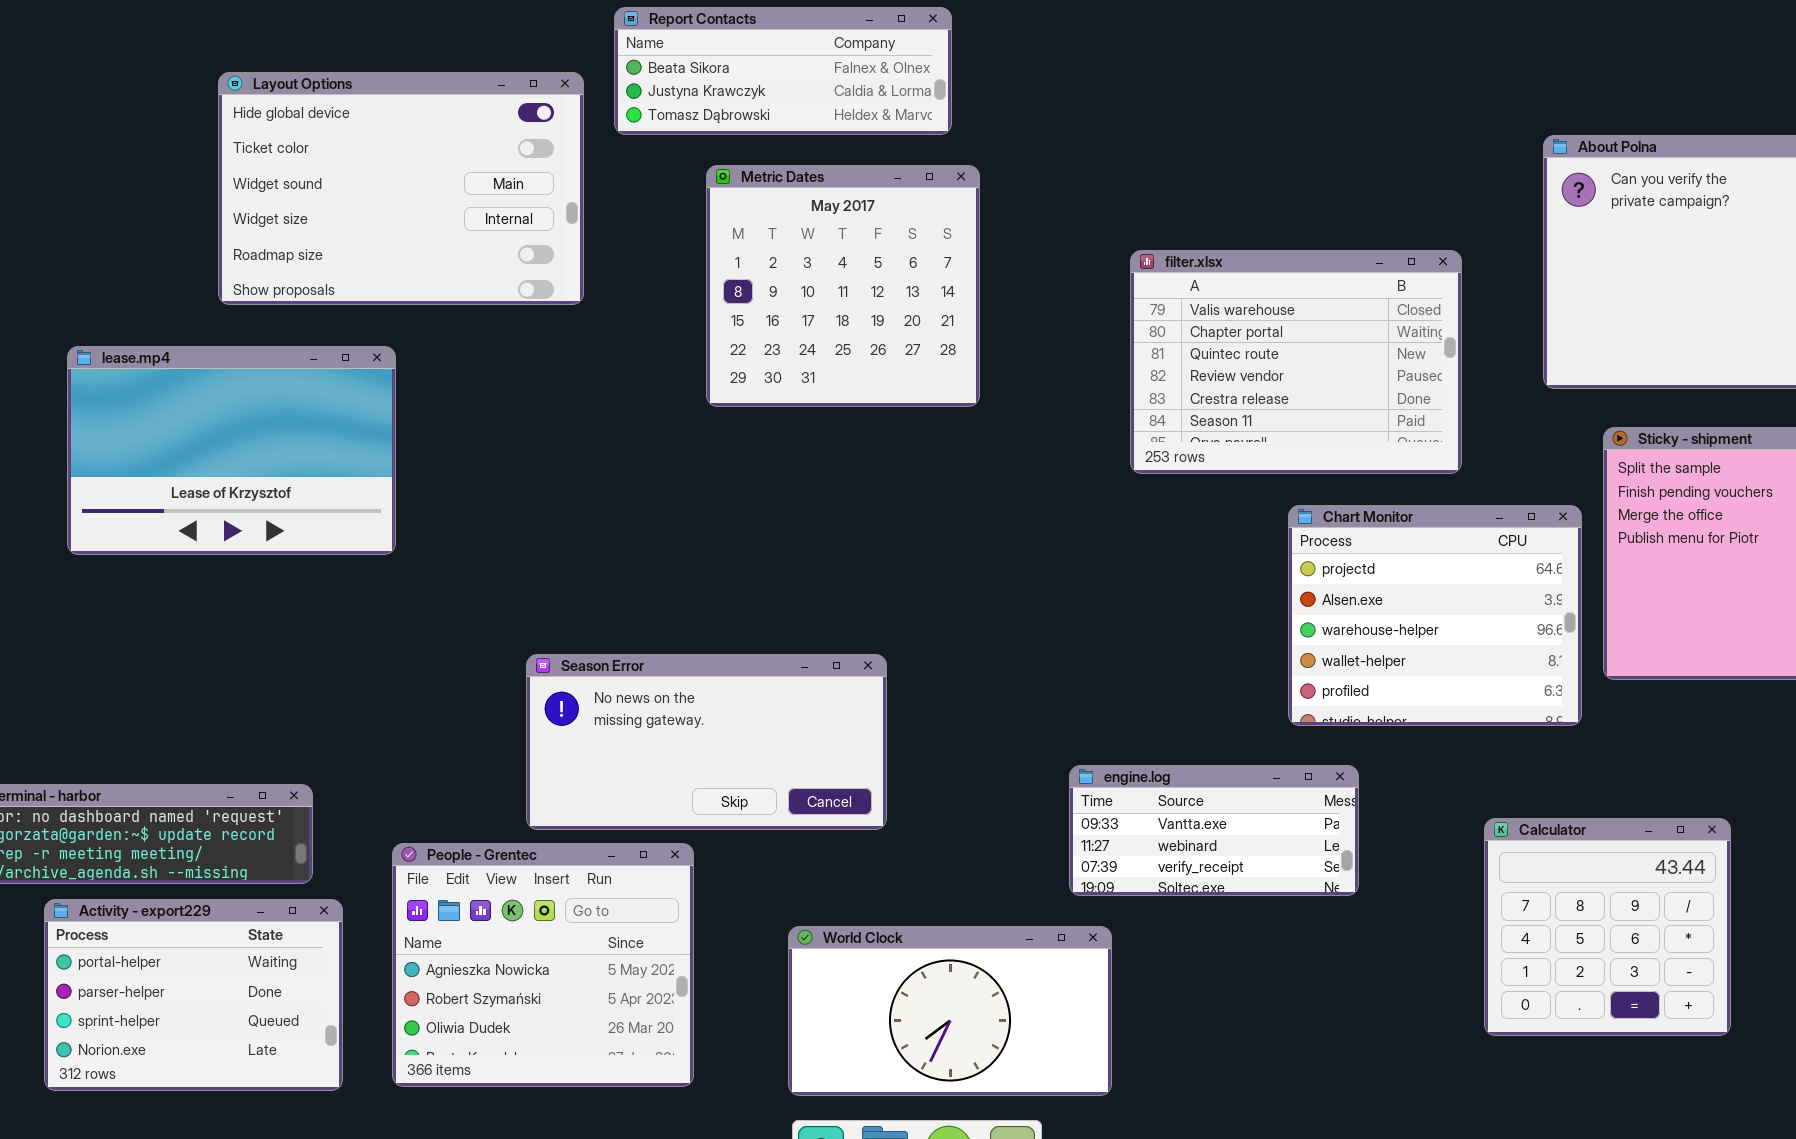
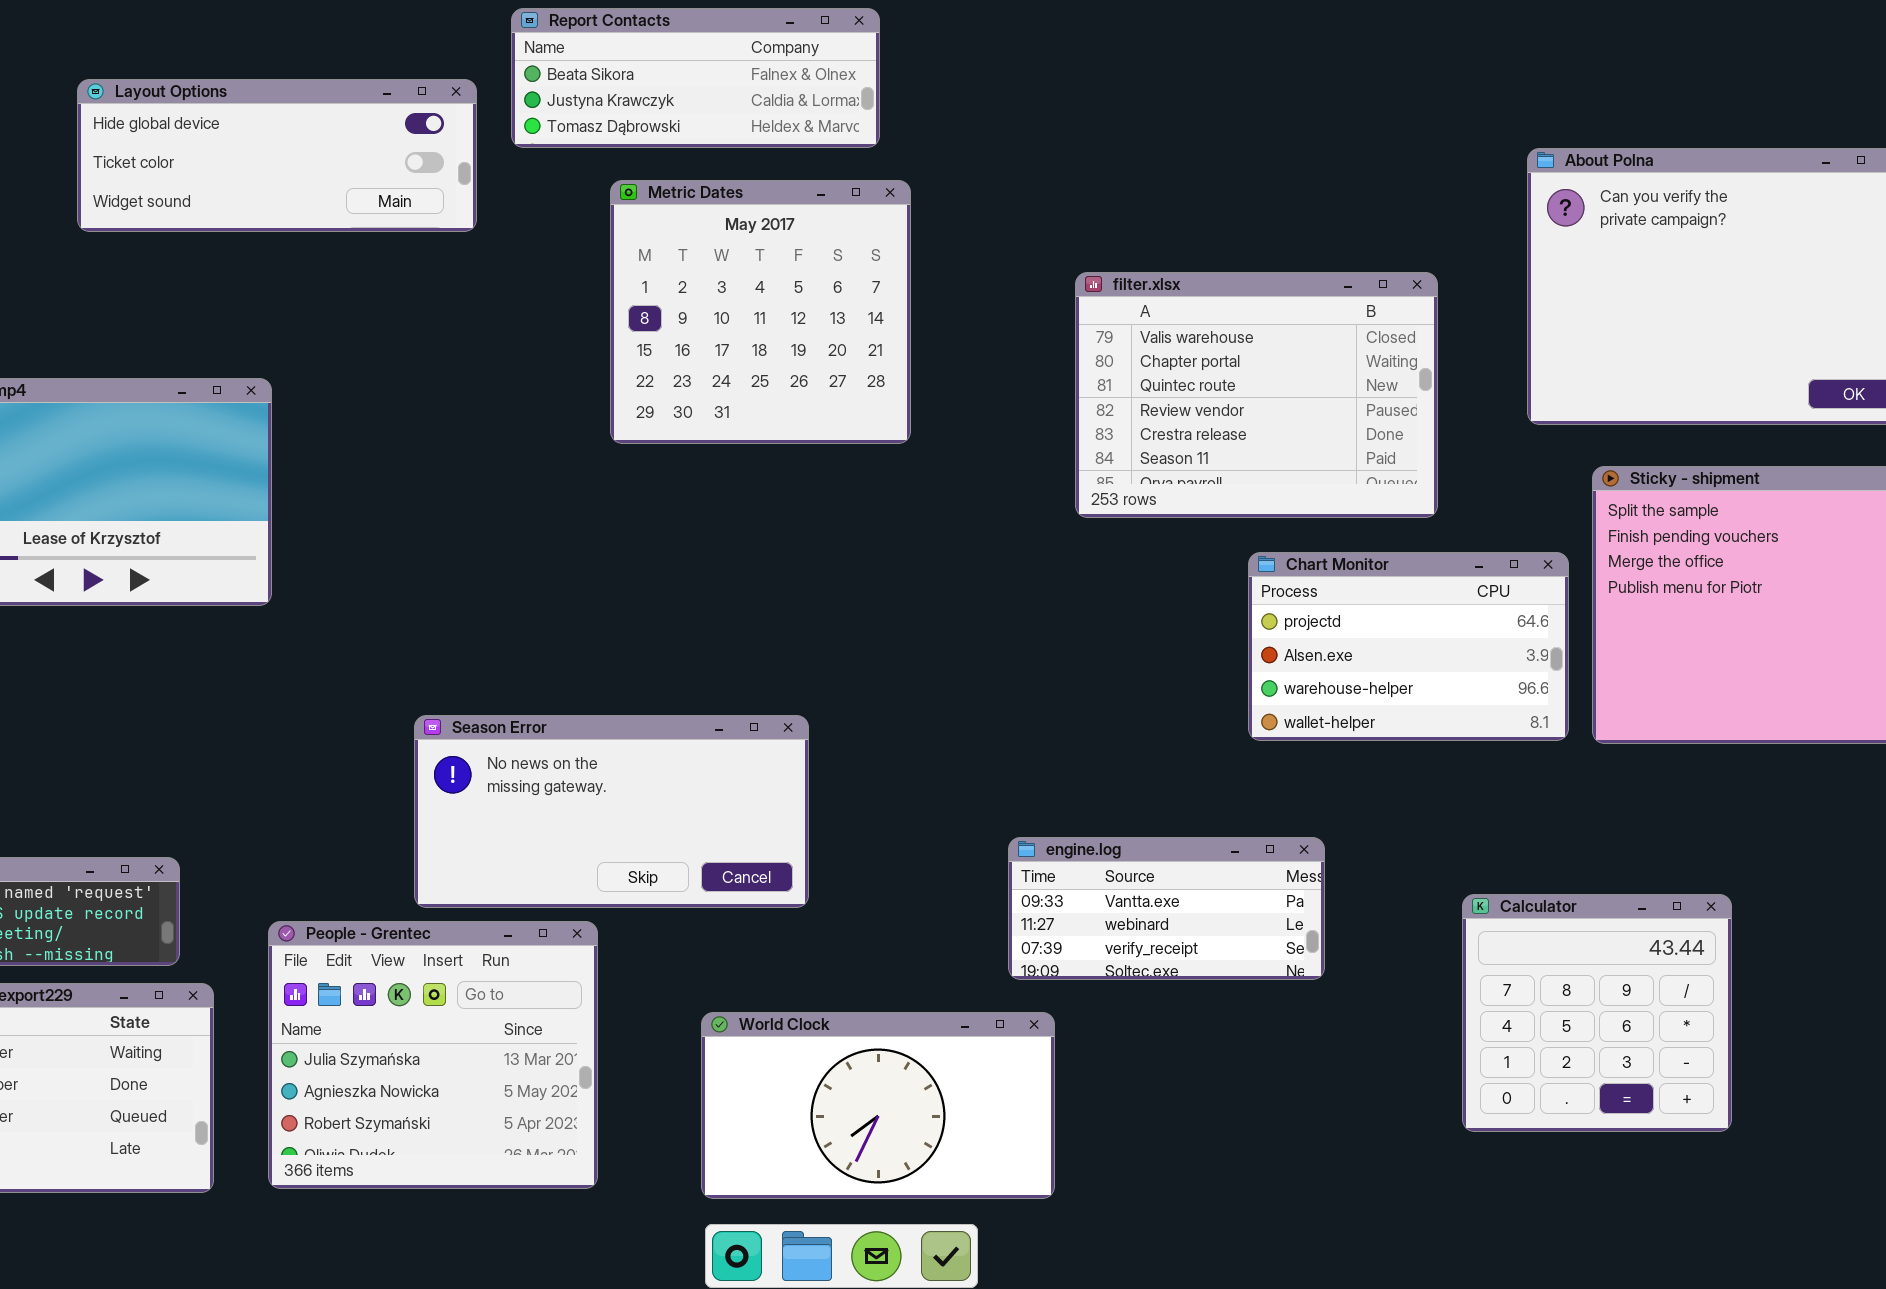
Layout Options: [218,72,584,305] -> [77,79,477,232], resized
Chart Monitor: [1288,505,1582,726] -> [1248,552,1569,741], resized
People - Grentec: [392,843,694,1087] -> [268,921,598,1189], scrolled up 1 row

